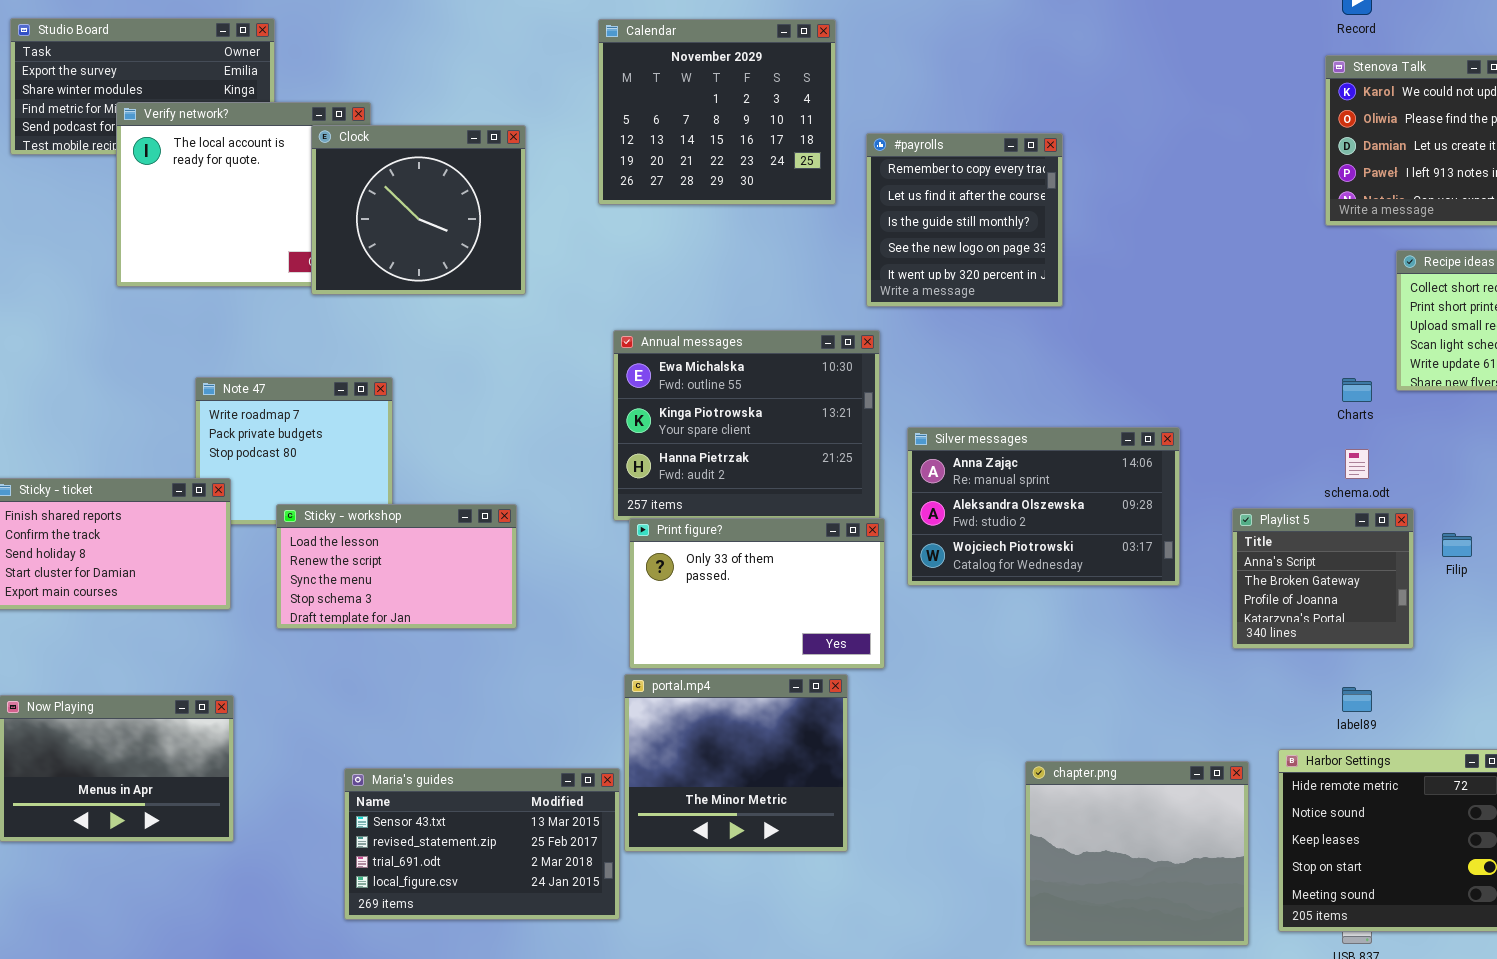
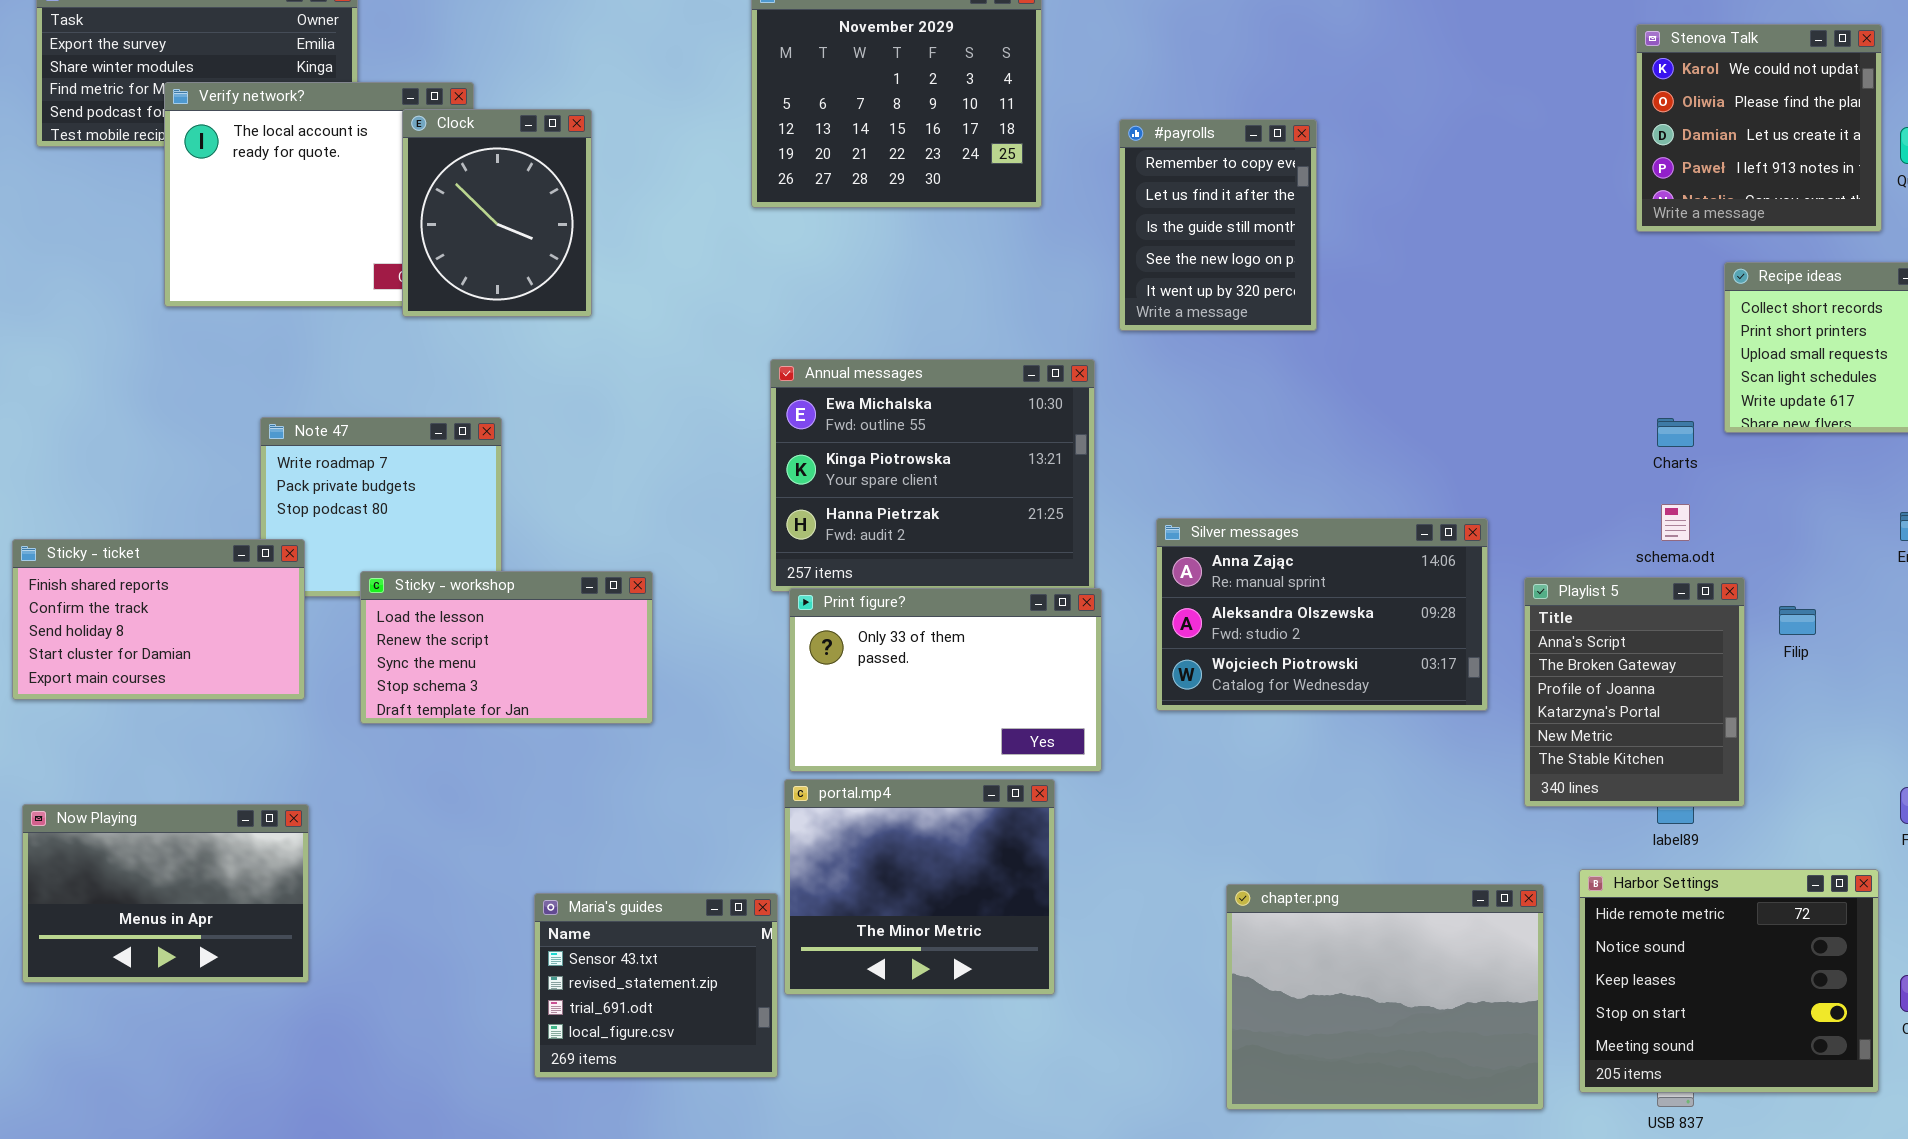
Clock: [311,125,526,295] -> [402,109,592,317], resized
#payrolls: [866,133,1063,307] -> [1119,119,1317,331], resized
Silver messages: [907,427,1180,586] -> [1156,518,1488,711], moved
Playlist 5: [1232,508,1414,649] -> [1524,577,1745,807], resized
chapter.png: [1025,761,1249,946] -> [1226,884,1544,1110], resized
Maria's guides: [344,768,620,920] -> [534,893,778,1078], resized

